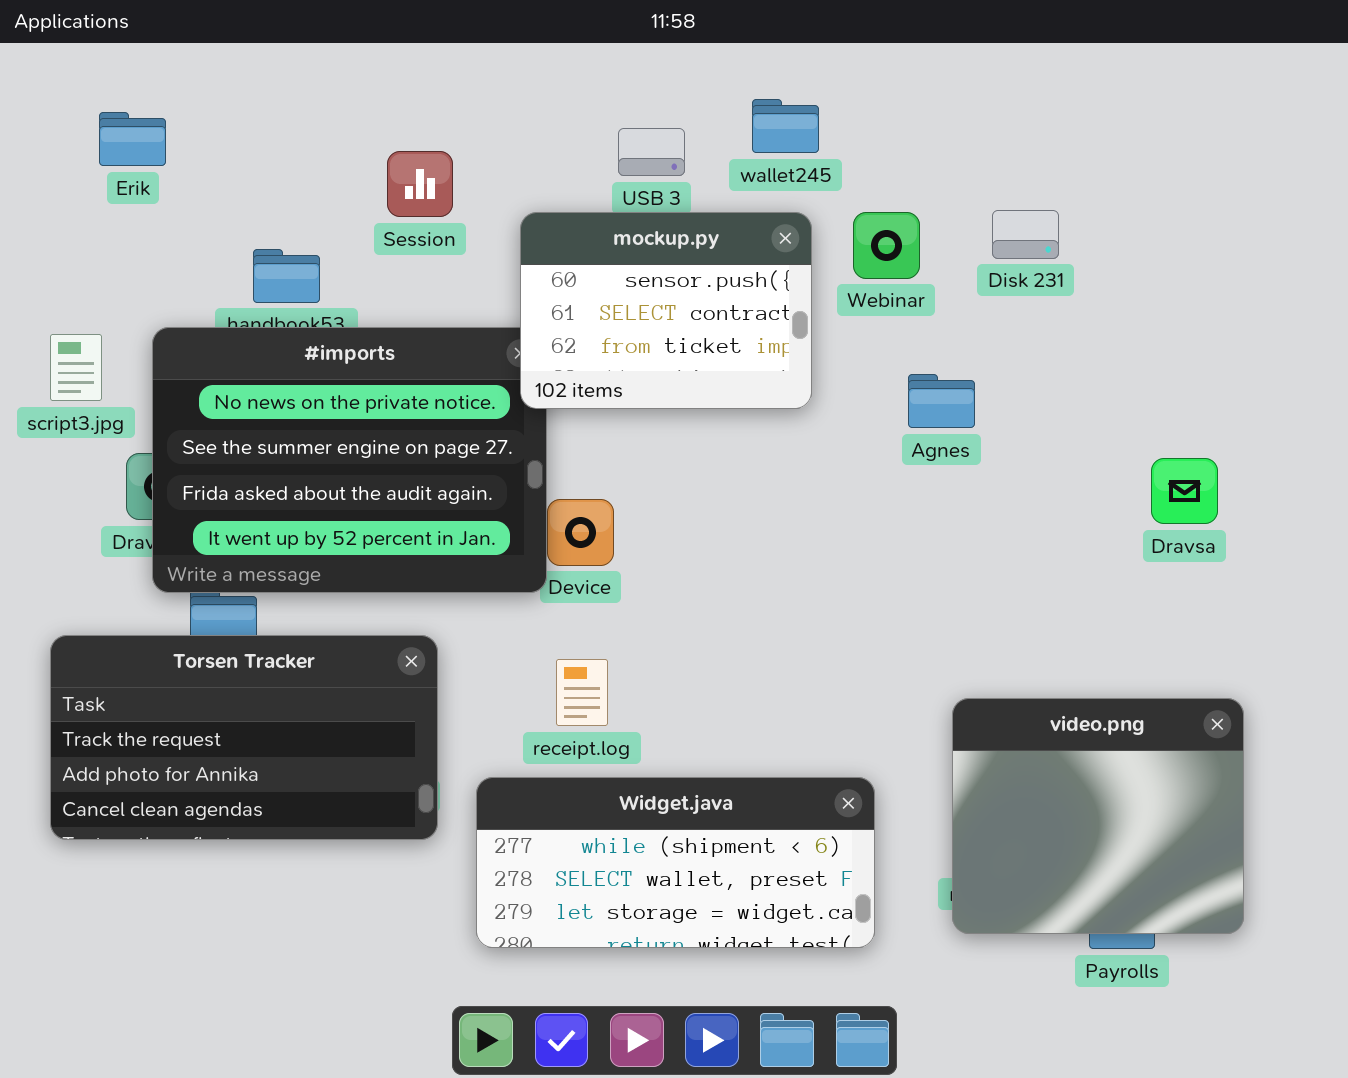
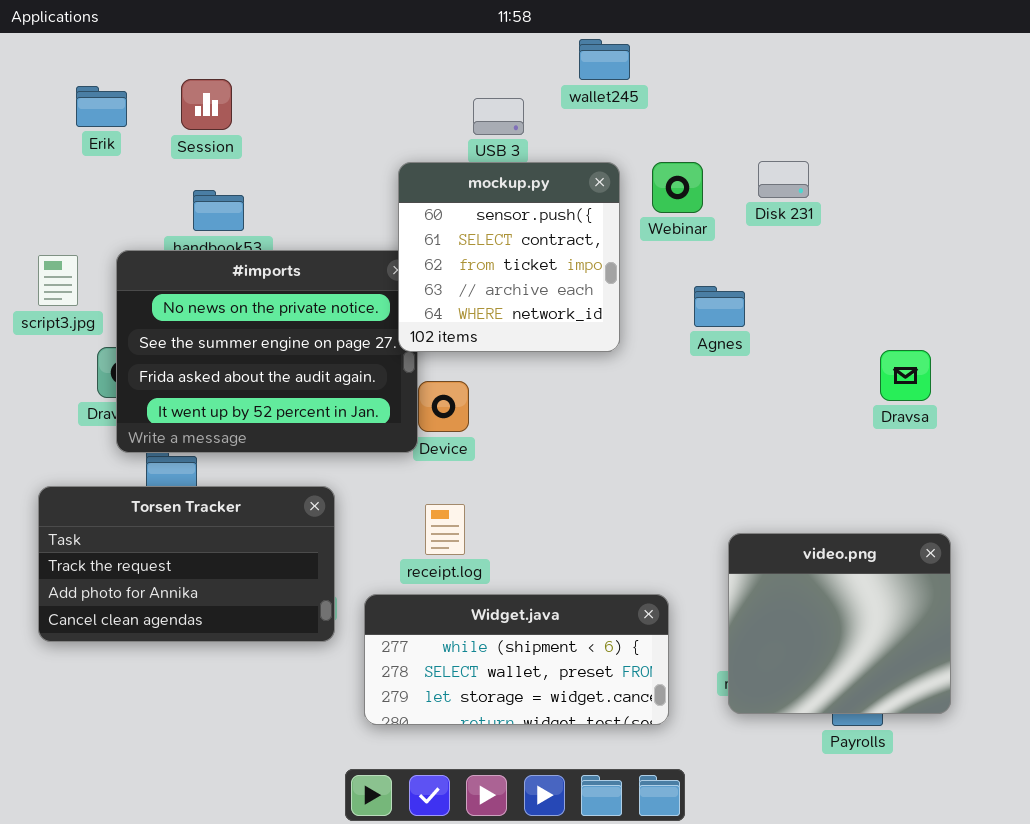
wallet245: [752,99,819,153] -> [579,39,630,80], moved
Session: [387,151,453,217] -> [181,79,232,130], moved
mockup.py: [520,212,812,409] -> [398,162,620,352], resized

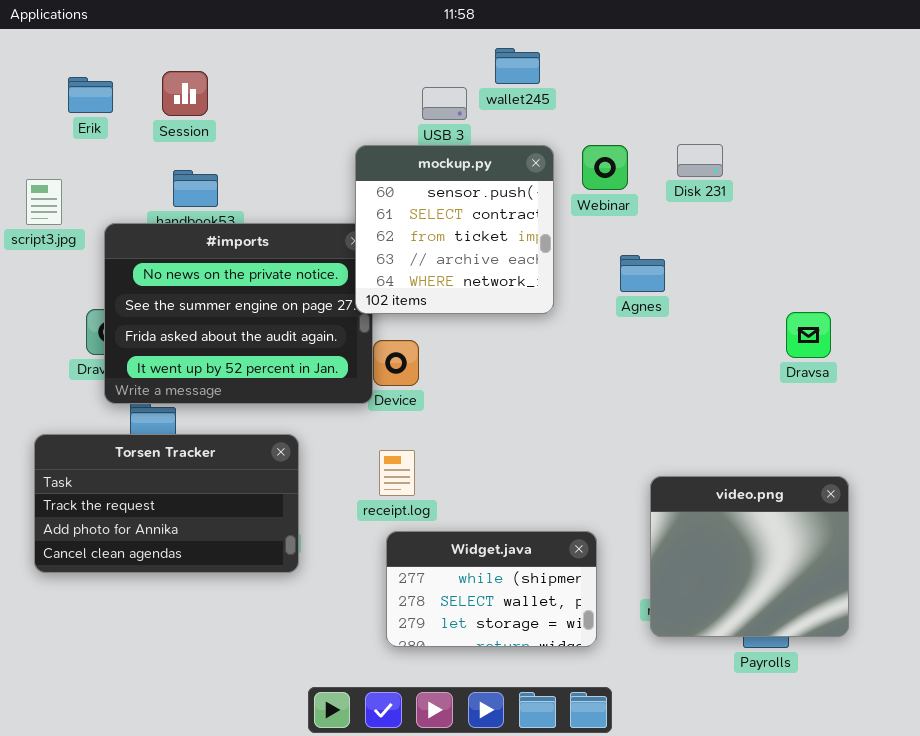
wallet245: [579,39,630,80] -> [495,48,540,84], moved
script3.jpg: [38,255,78,306] -> [26,179,62,225], moved
Widget.java: [364,594,669,725] -> [386,531,597,647], resized

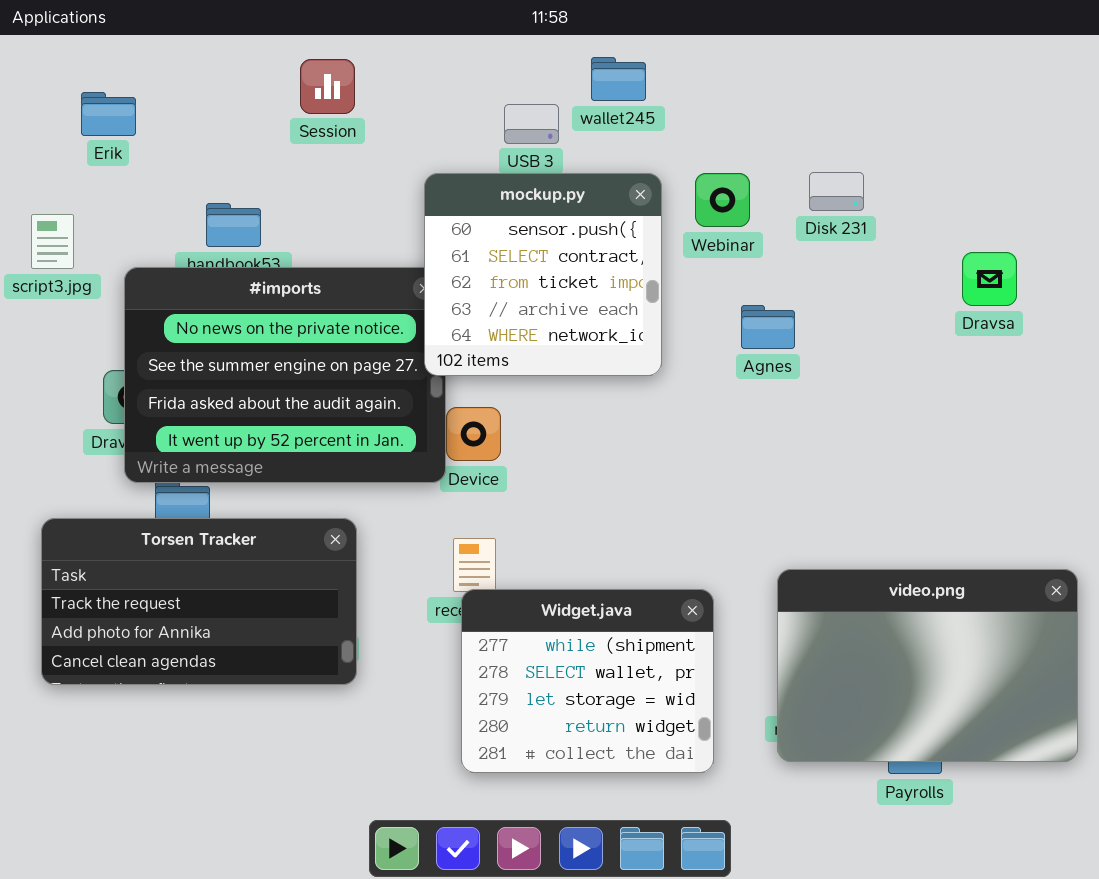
Session: [162,71,208,116] -> [300,59,355,114], moved
Dravsa: [786,312,831,358] -> [962,252,1017,306], moved
video.png: [650,476,849,637] -> [777,569,1078,762], resized
Widget.java: [386,531,597,647] -> [461,589,714,773], resized

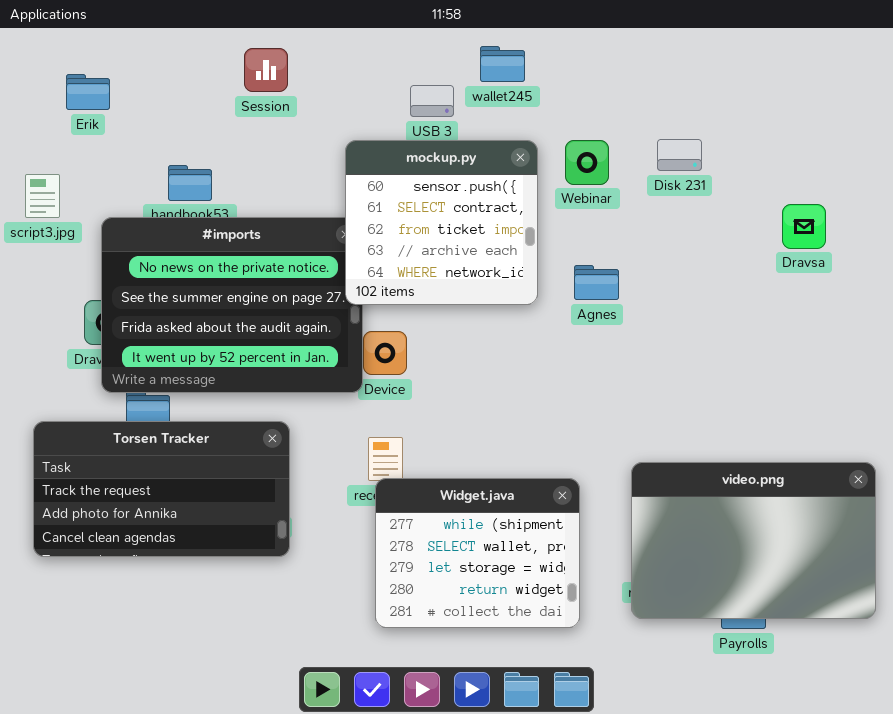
Agnes: [741,305,795,349] -> [574,265,619,300], moved

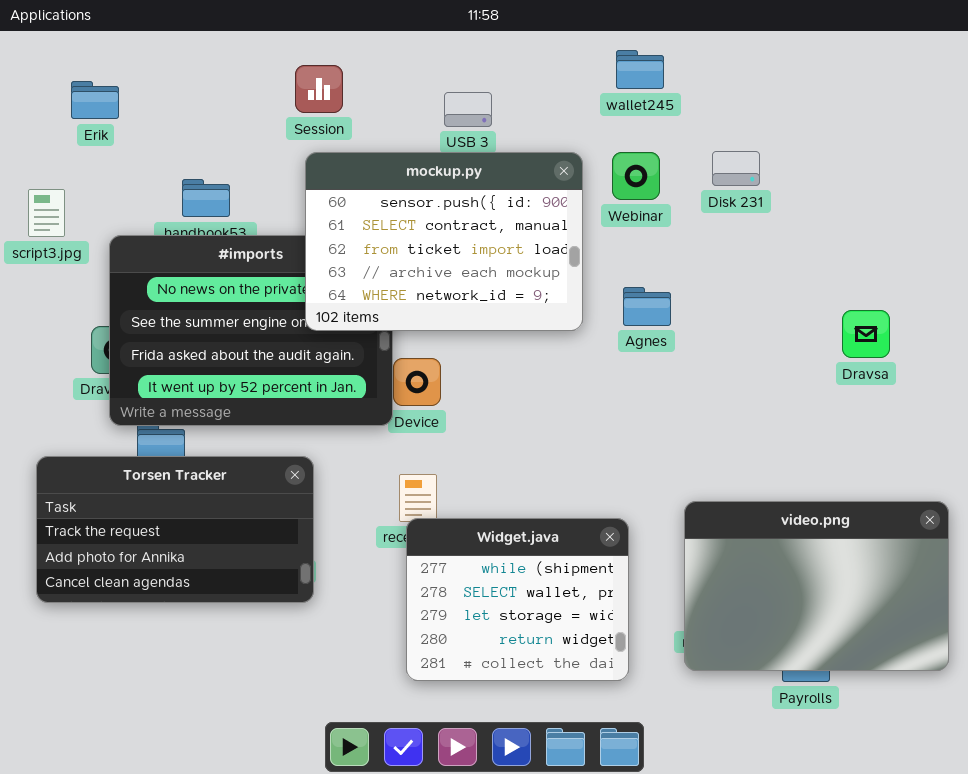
wallet245: [480,46,525,82] -> [616,50,664,89], moved
Session: [244,48,288,92] -> [295,65,343,113], moved
mockup.py: [345,140,538,305] -> [305,152,583,331], resized
Dravsa: [782,204,826,249] -> [842,310,890,358], moved

